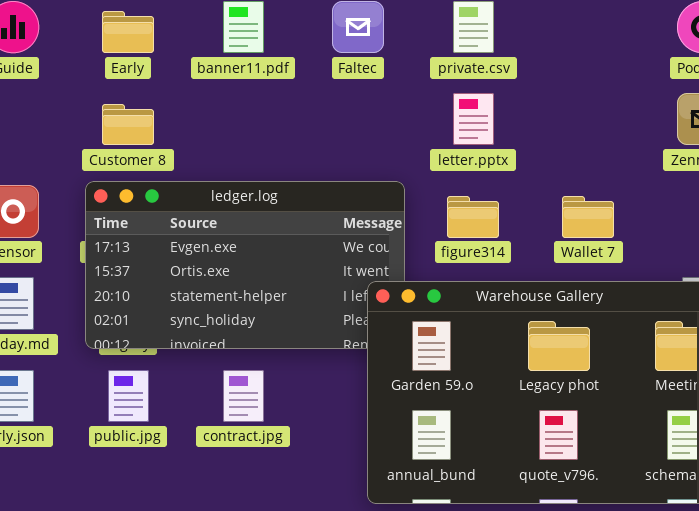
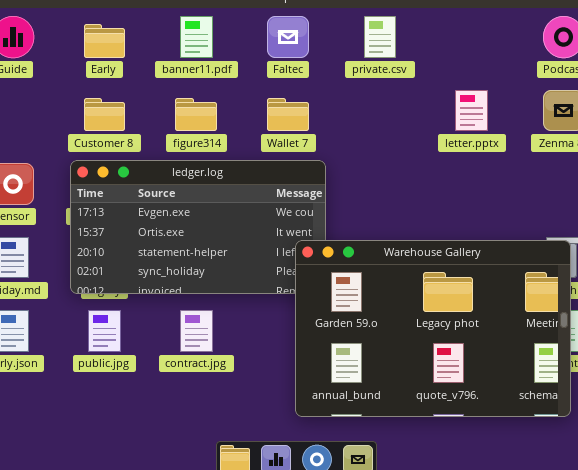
letter.pptx: [453,93,494,145] -> [455,90,488,131], moved
figure314: [447,196,499,238] -> [175,98,217,131], moved
Wallet 7: [562,196,614,238] -> [267,98,309,131], moved

